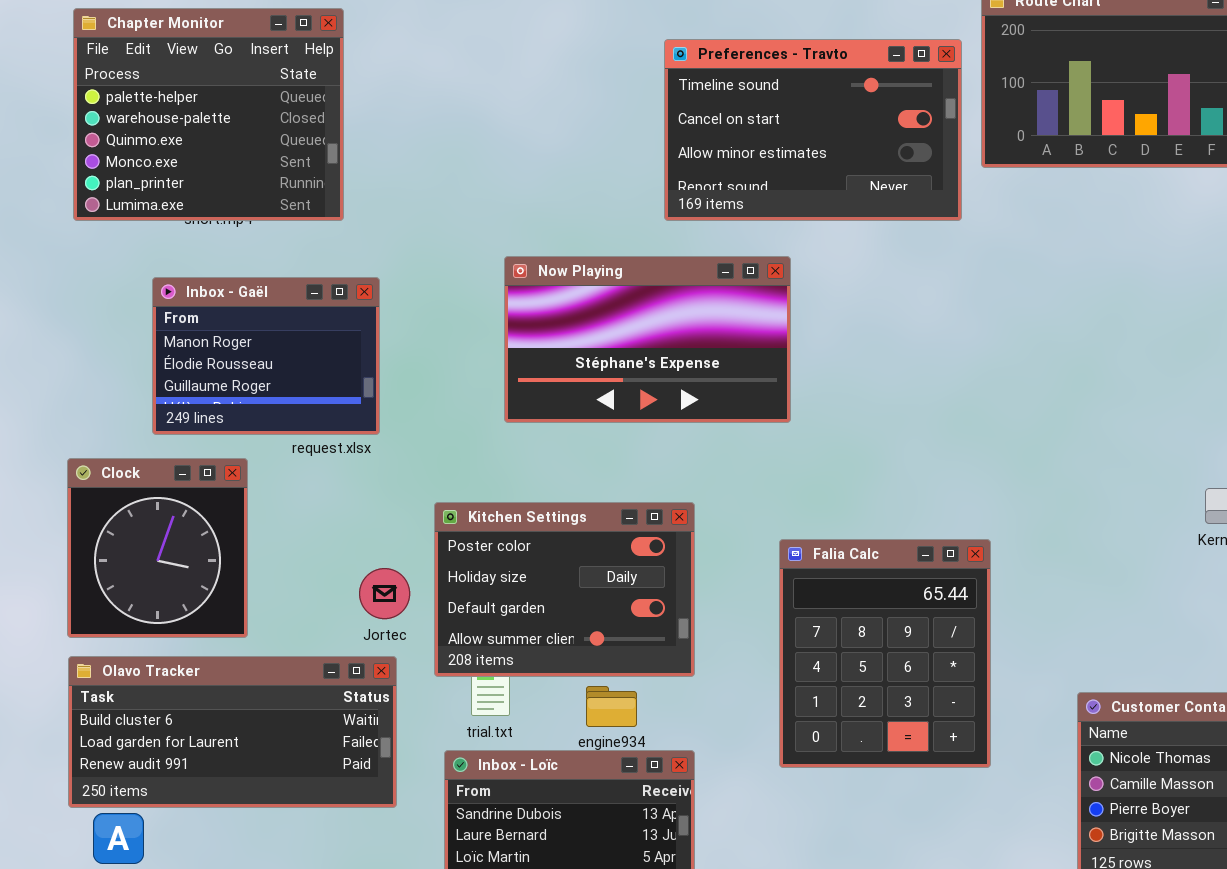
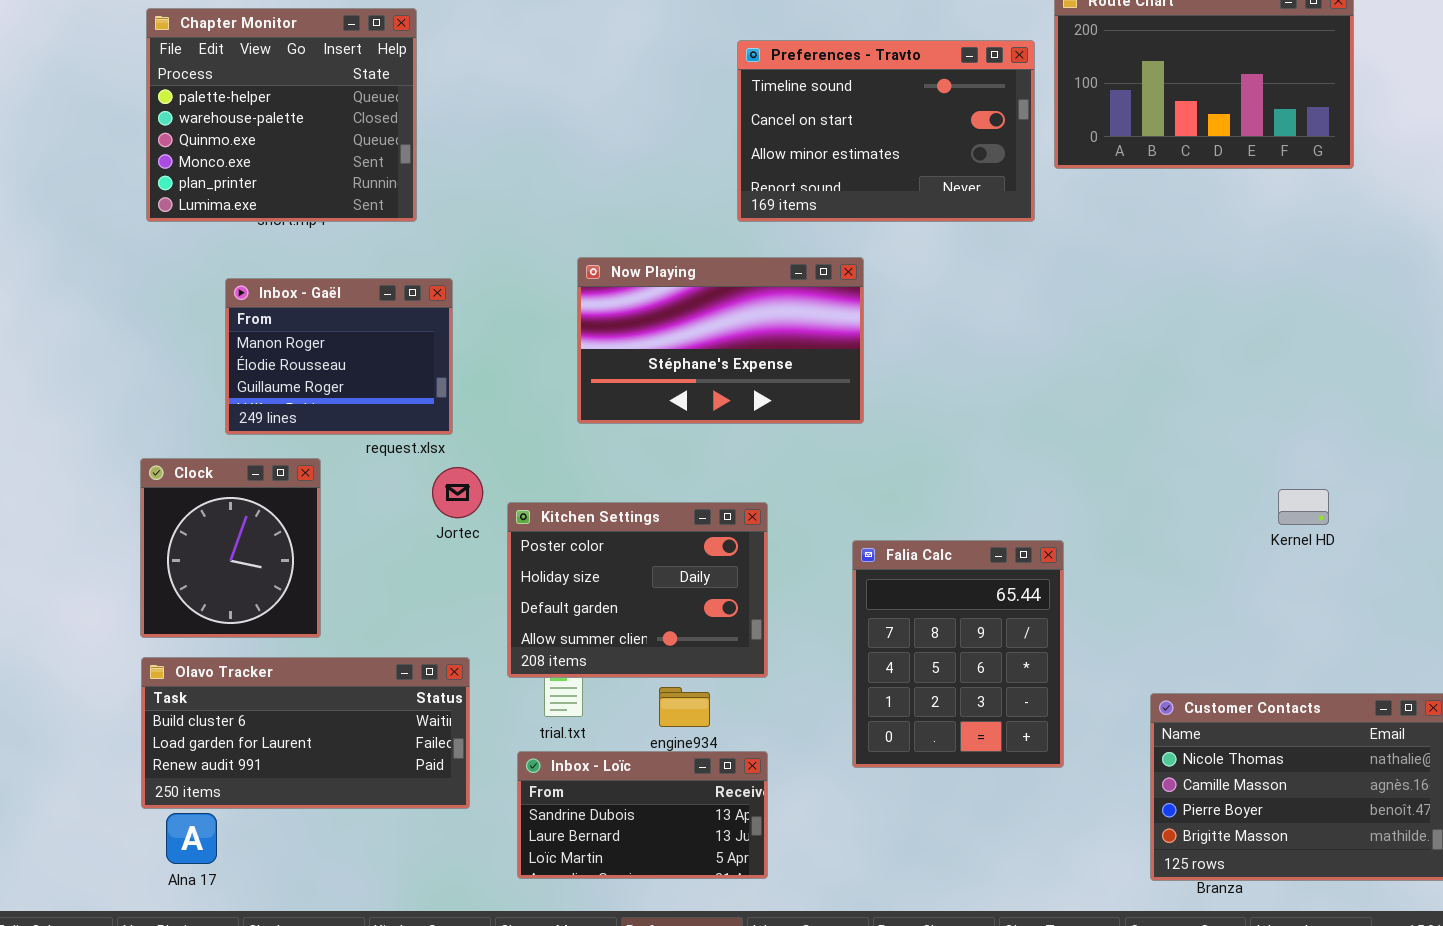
Jortec: [359,568,410,619] -> [432,467,483,518], moved

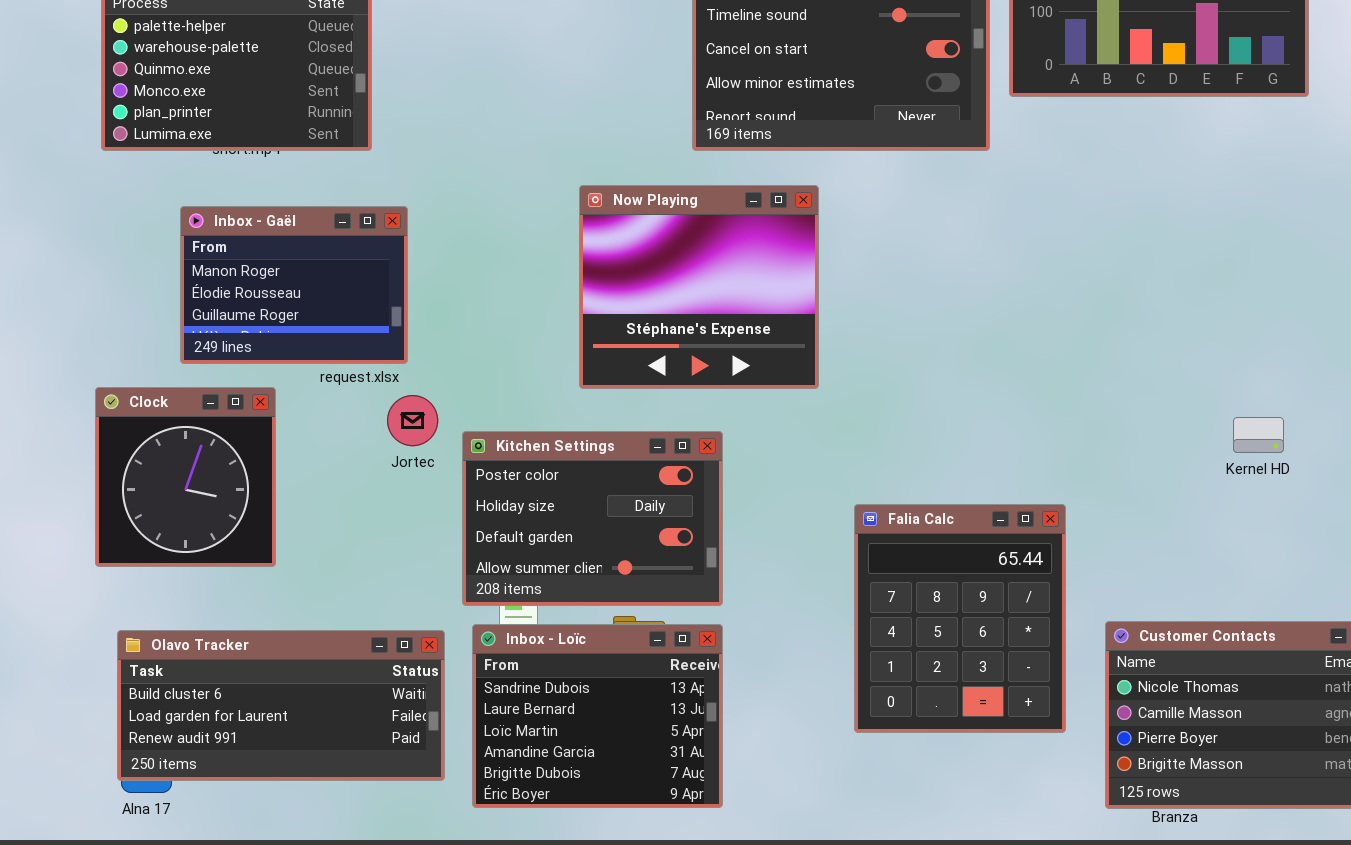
Now Playing: [577,257,864,424] -> [579,185,819,389], resized
Falia Calc: [852,540,1064,768] -> [854,504,1066,733], moved
Olavo Tracker: [141,657,470,809] -> [117,630,445,781], moved
Inbox - Loïc: [517,751,768,879] -> [472,624,723,808], resized

